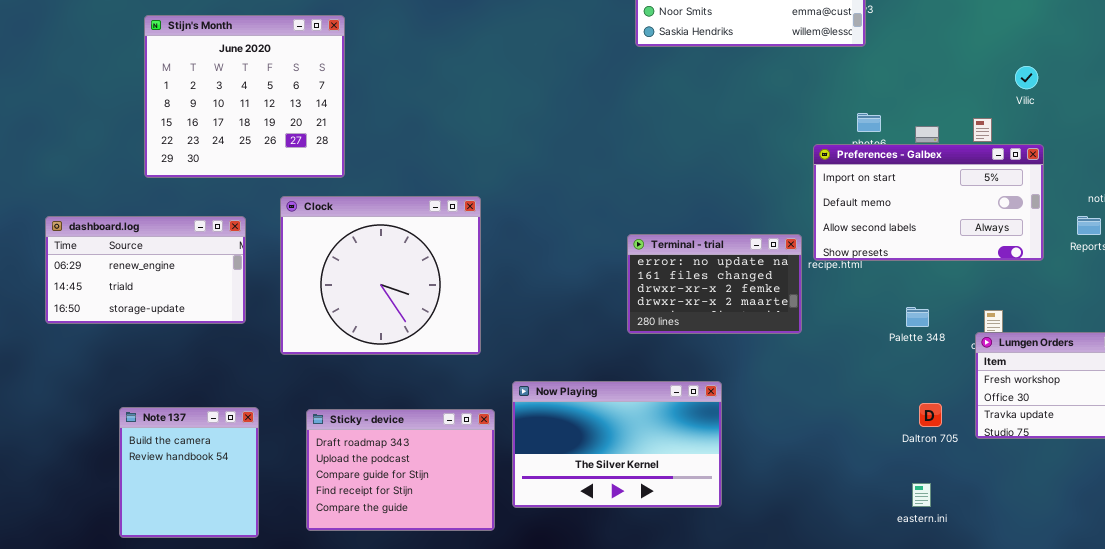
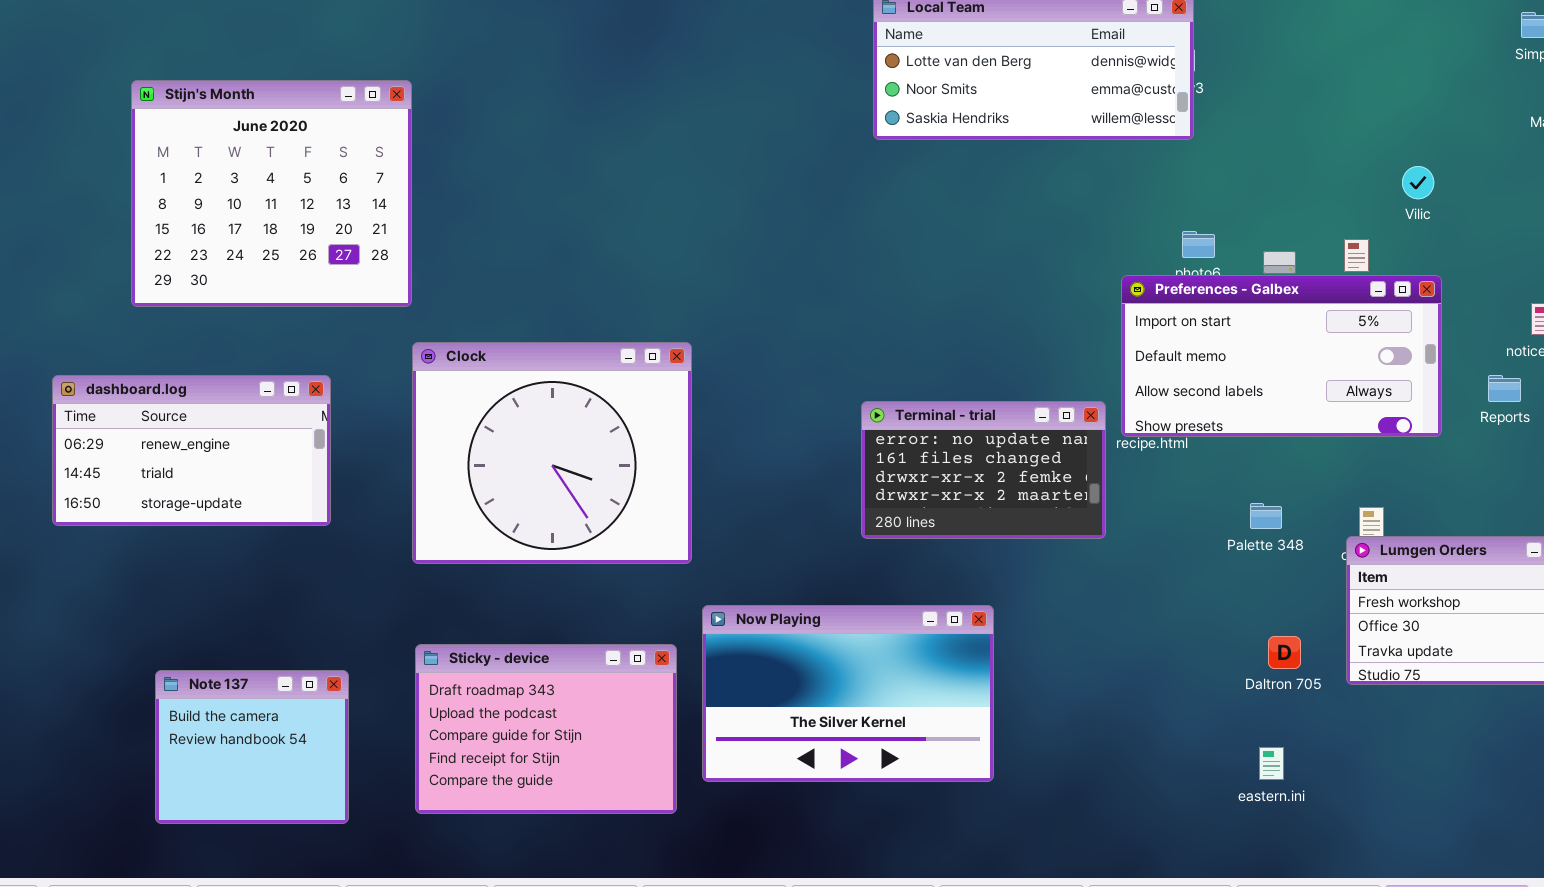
Stijn's Month: [144,15,345,178] -> [131,80,412,307], moved
Clock: [280,196,481,355] -> [412,342,692,564], moved
Note 137: [119,407,259,538] -> [155,670,349,824], resized

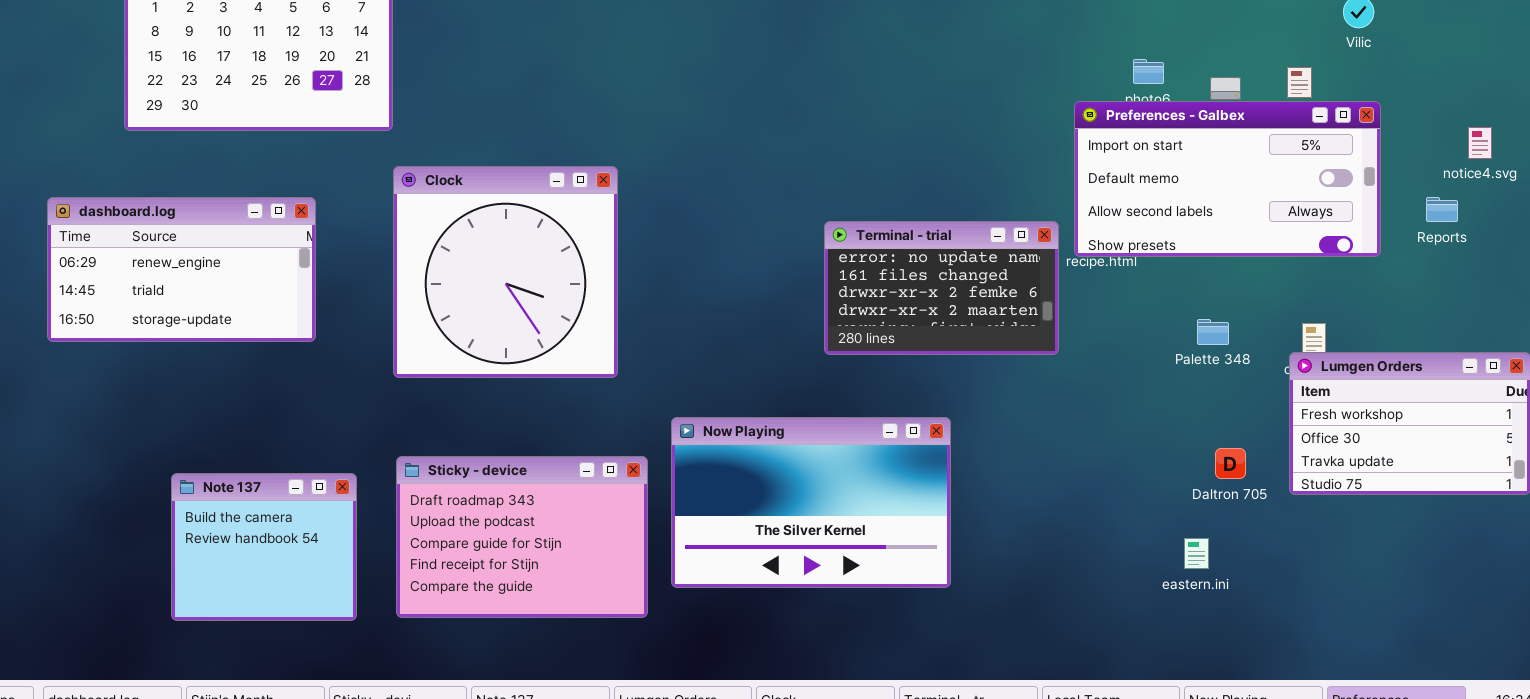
Clock: [412,342,692,564] -> [393,166,618,378], resized
Note 137: [155,670,349,824] -> [171,473,357,621], moved
eastern.ini: [1259,747,1284,780] -> [1184,538,1209,569], moved

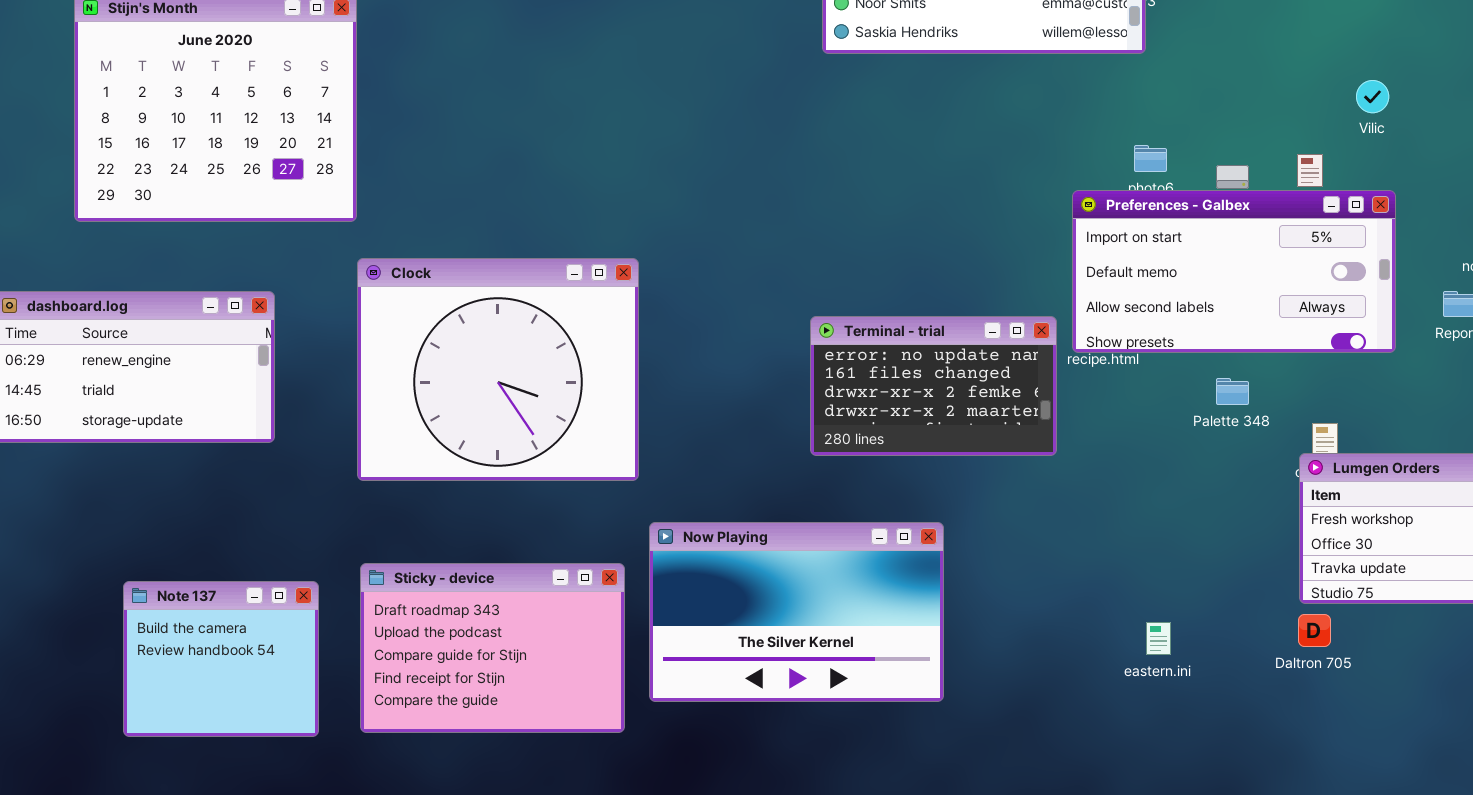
Clock: [393,166,618,378] -> [357,258,639,481], resized
Palette 348: [1197,319,1229,345] -> [1216,378,1249,405], moved
Daltron 705: [1215,448,1246,479] -> [1298,614,1331,647], moved
eastern.ini: [1184,538,1209,569] -> [1146,622,1171,655], moved

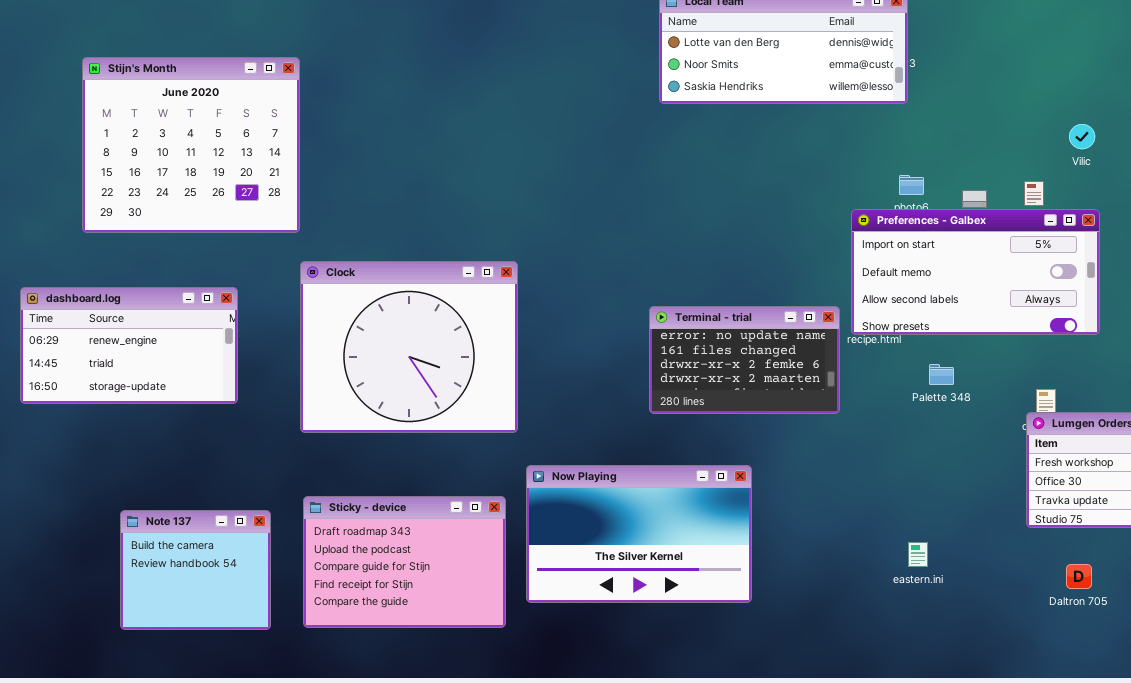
Palette 348: [1216,378,1249,405] -> [929,364,954,385], moved
Daltron 705: [1298,614,1331,647] -> [1066,564,1092,589], moved

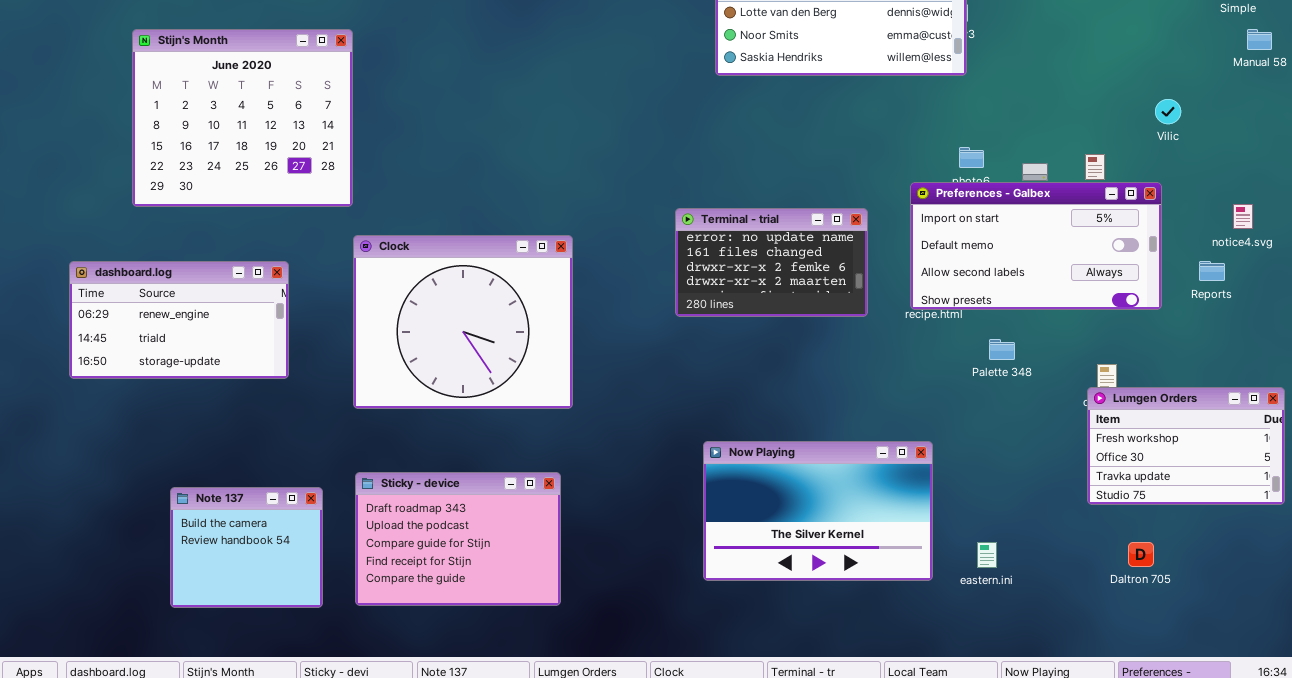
Vilic: [1069,124,1095,149] -> [1155,99,1181,124], moved
Terminal - trial: [649,306,840,414] -> [675,208,868,317], moved
Now Playing: [526,465,752,603] -> [703,441,933,581], moved
eastern.ini: [908,542,928,567] -> [977,542,997,568], moved

